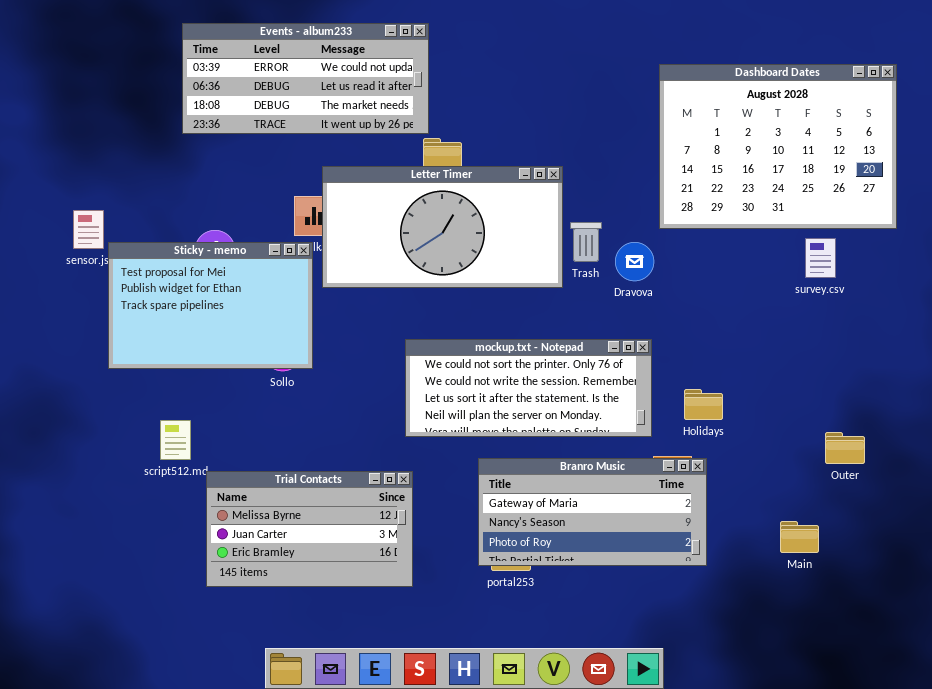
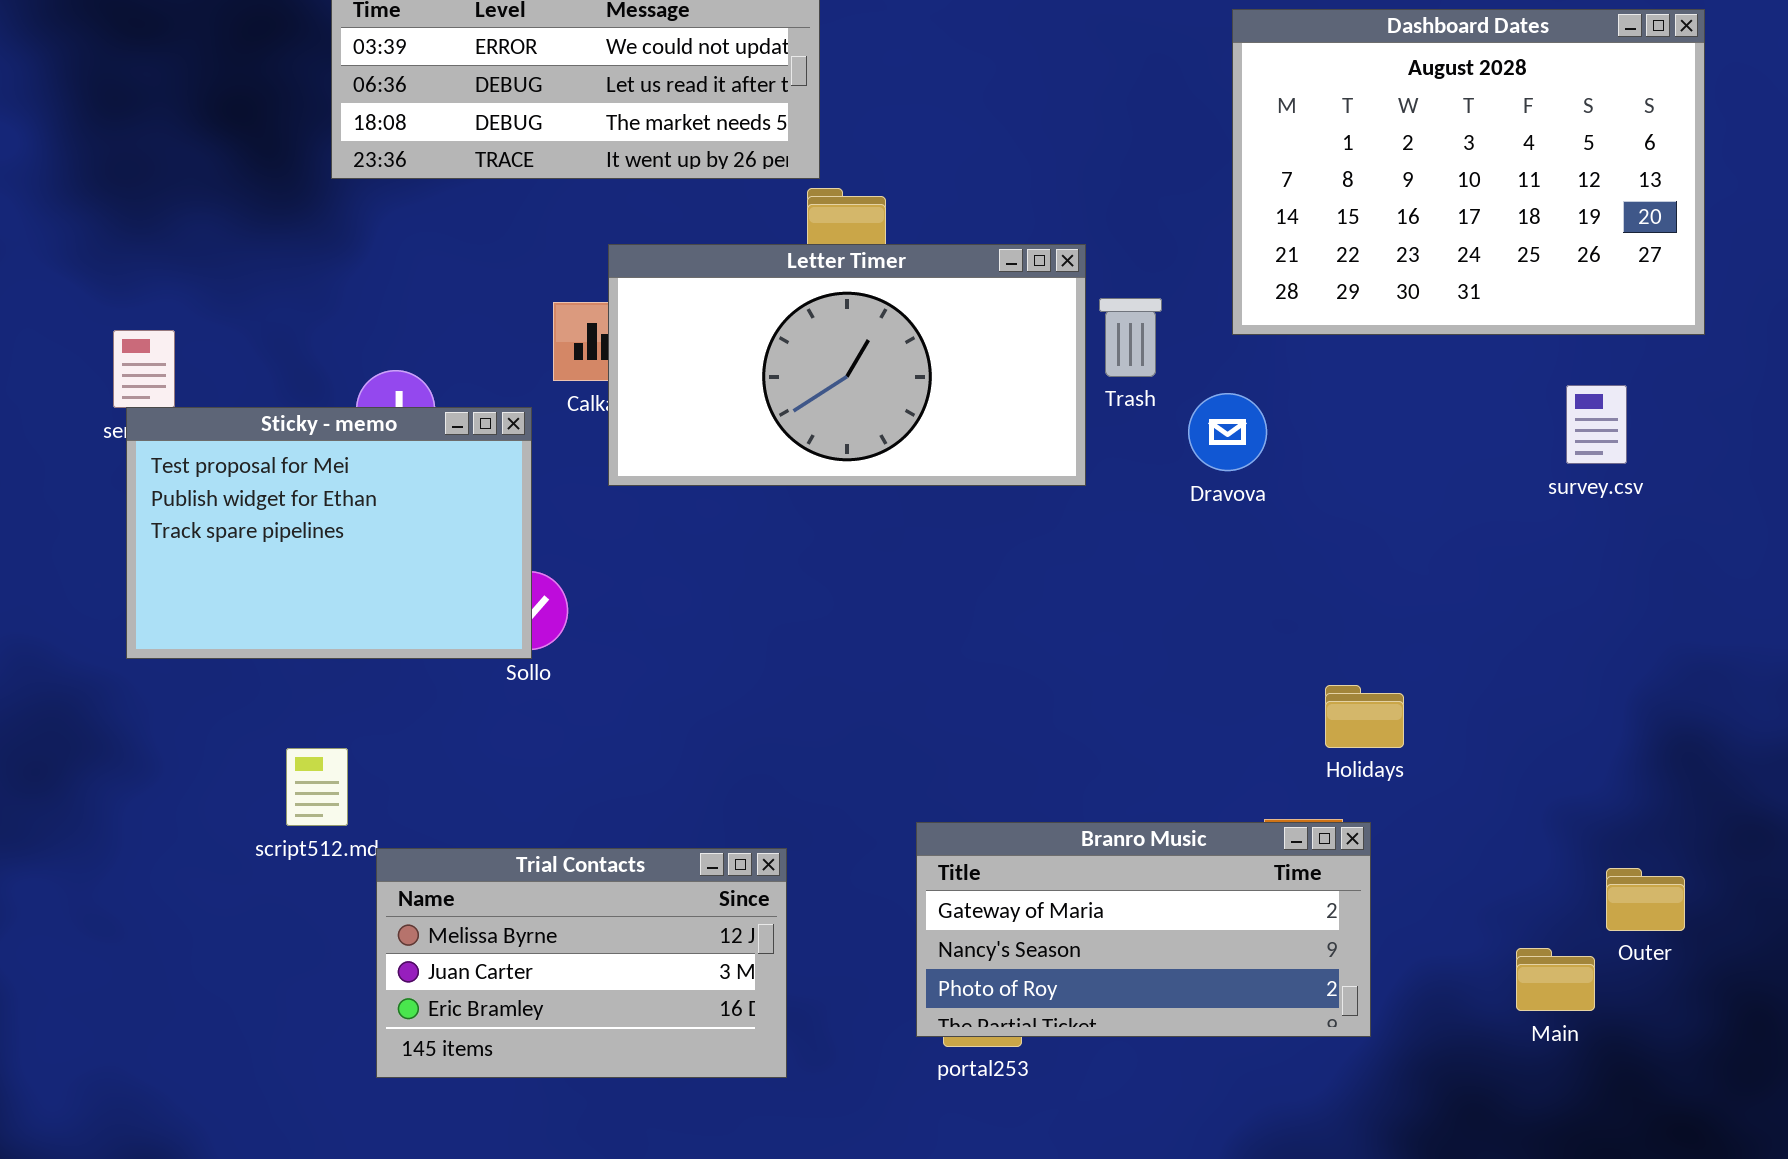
Dashboard Dates: [659,64,897,229] -> [1232,9,1705,335], moved
Trash: [570,222,602,262] -> [1099,298,1162,377], moved
Sticky - memo: [108,242,313,369] -> [126,407,532,659], moved
mockup.txt - Notepad: [405,339,652,437] -> none, closed
Outer: [825,432,865,464] -> [1606,868,1685,931], moved

